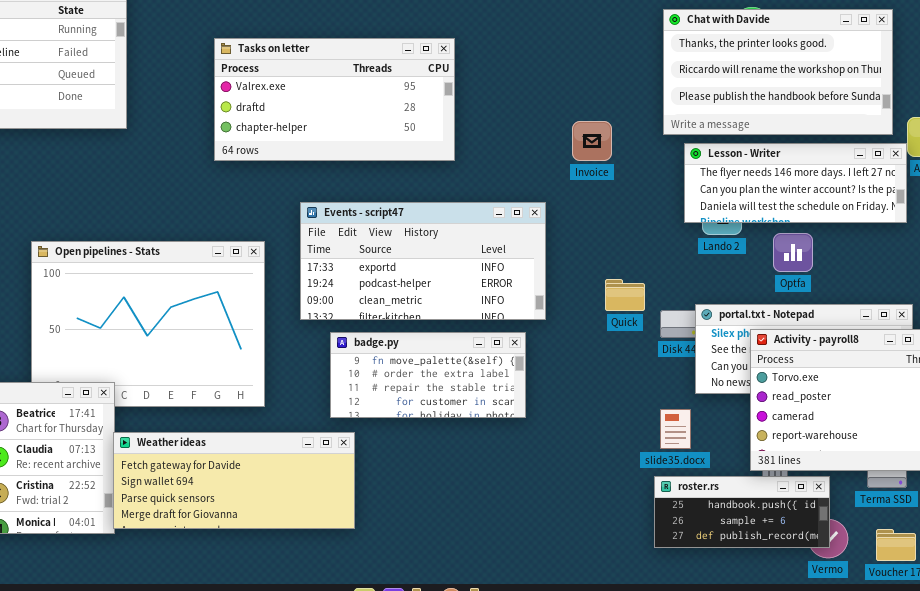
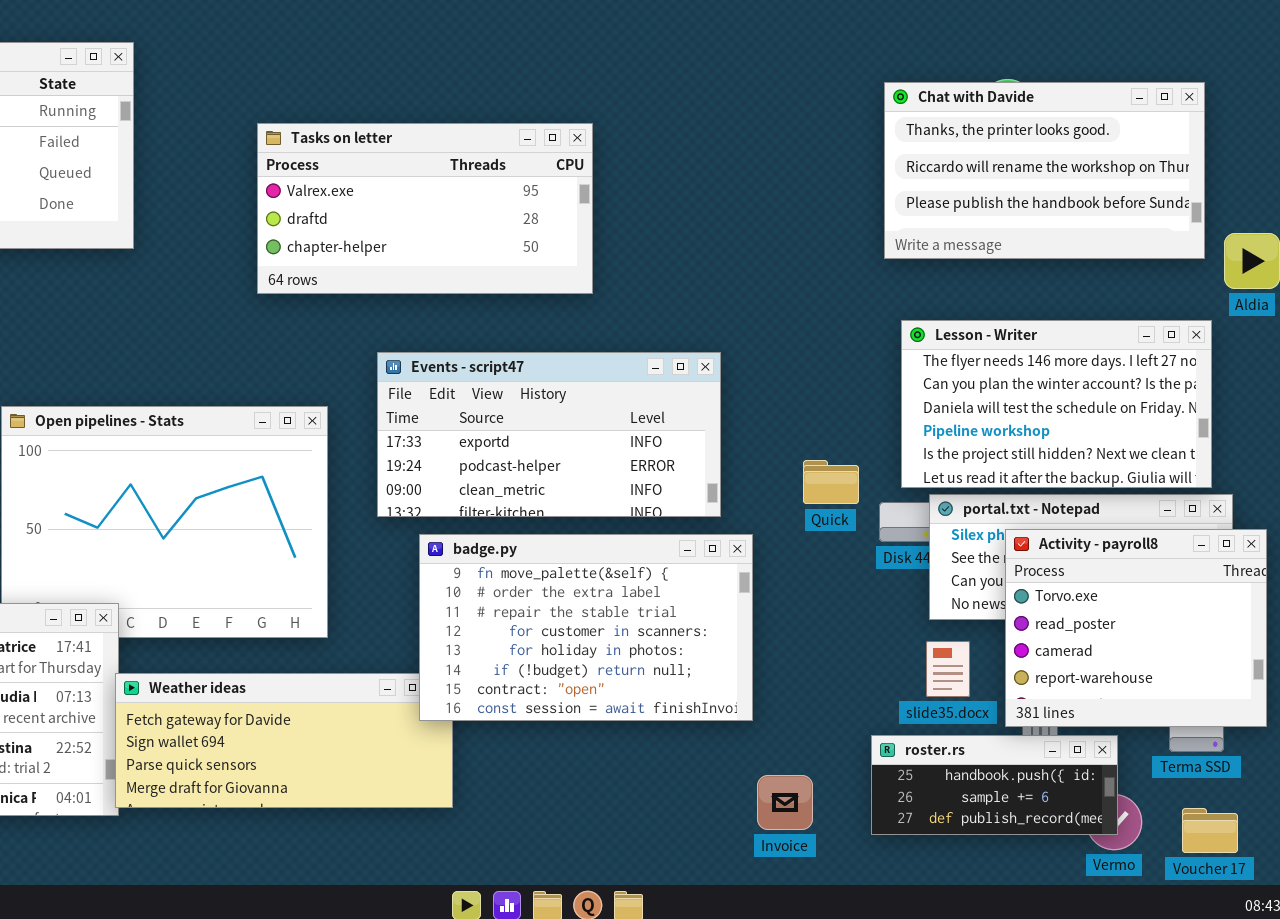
Invoice: [572,121,612,161] -> [757,775,813,830], moved
Lesson - Writer: [684,143,907,223] -> [901,320,1212,488], moved, resized
badge.py: [330,332,526,418] -> [419,534,753,721], resized
slide35.docx: [660,409,691,449] -> [926,641,970,697], moved

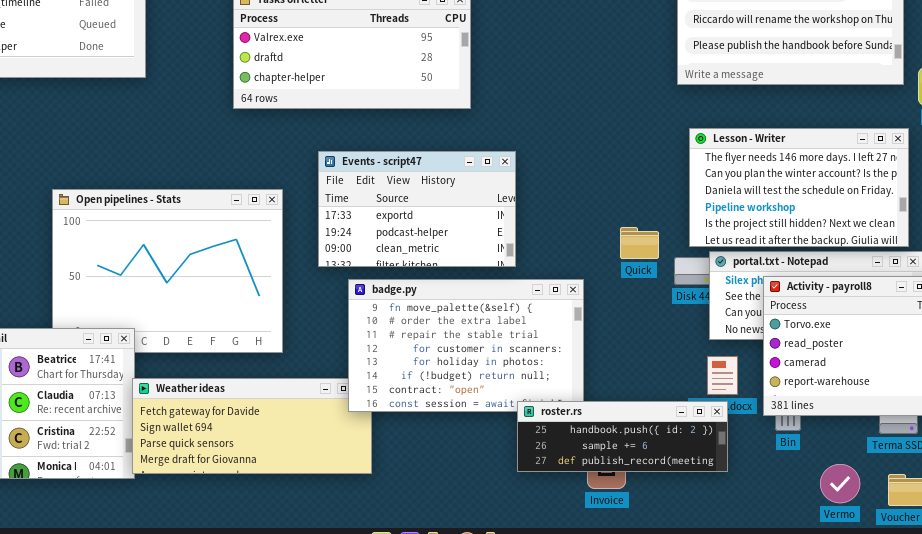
Events - script47: [377,352,721,517] -> [318,151,516,267], resized
roster.rs: [871,735,1118,835] -> [517,401,728,472], moved, resized

